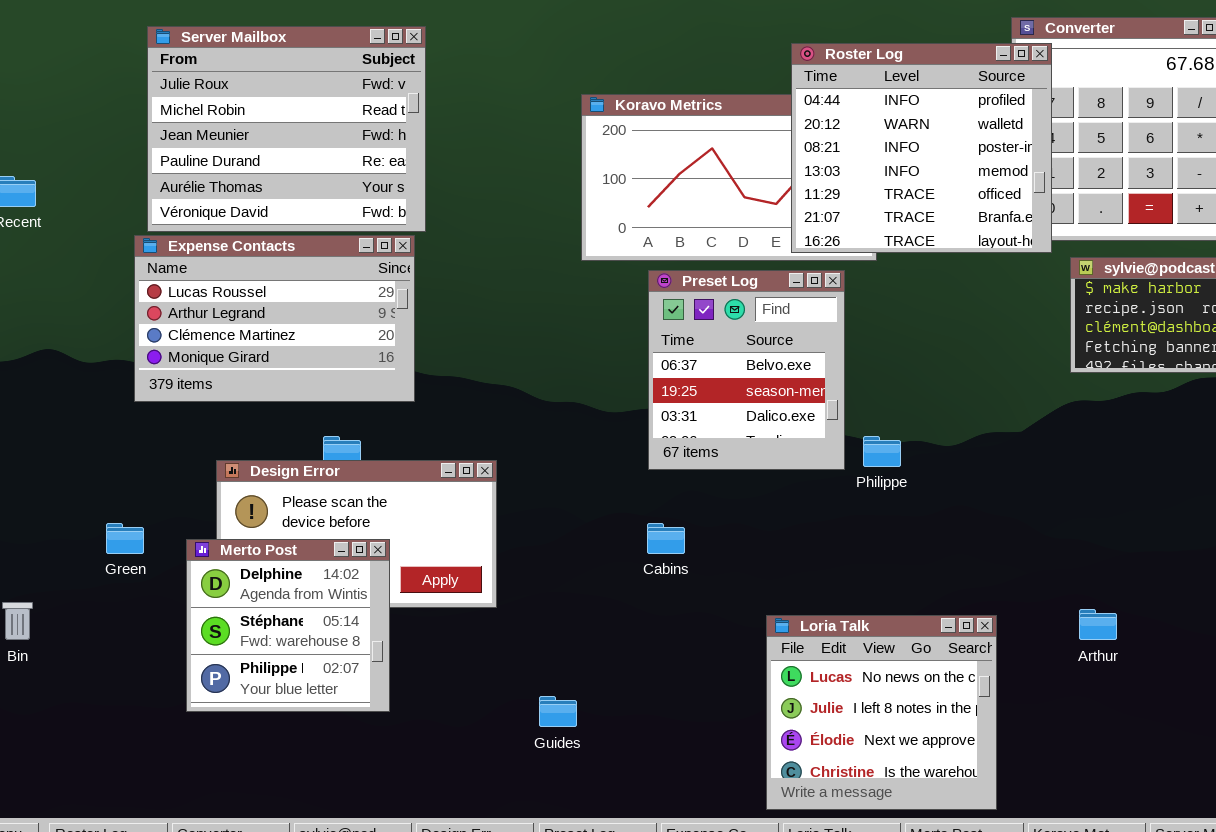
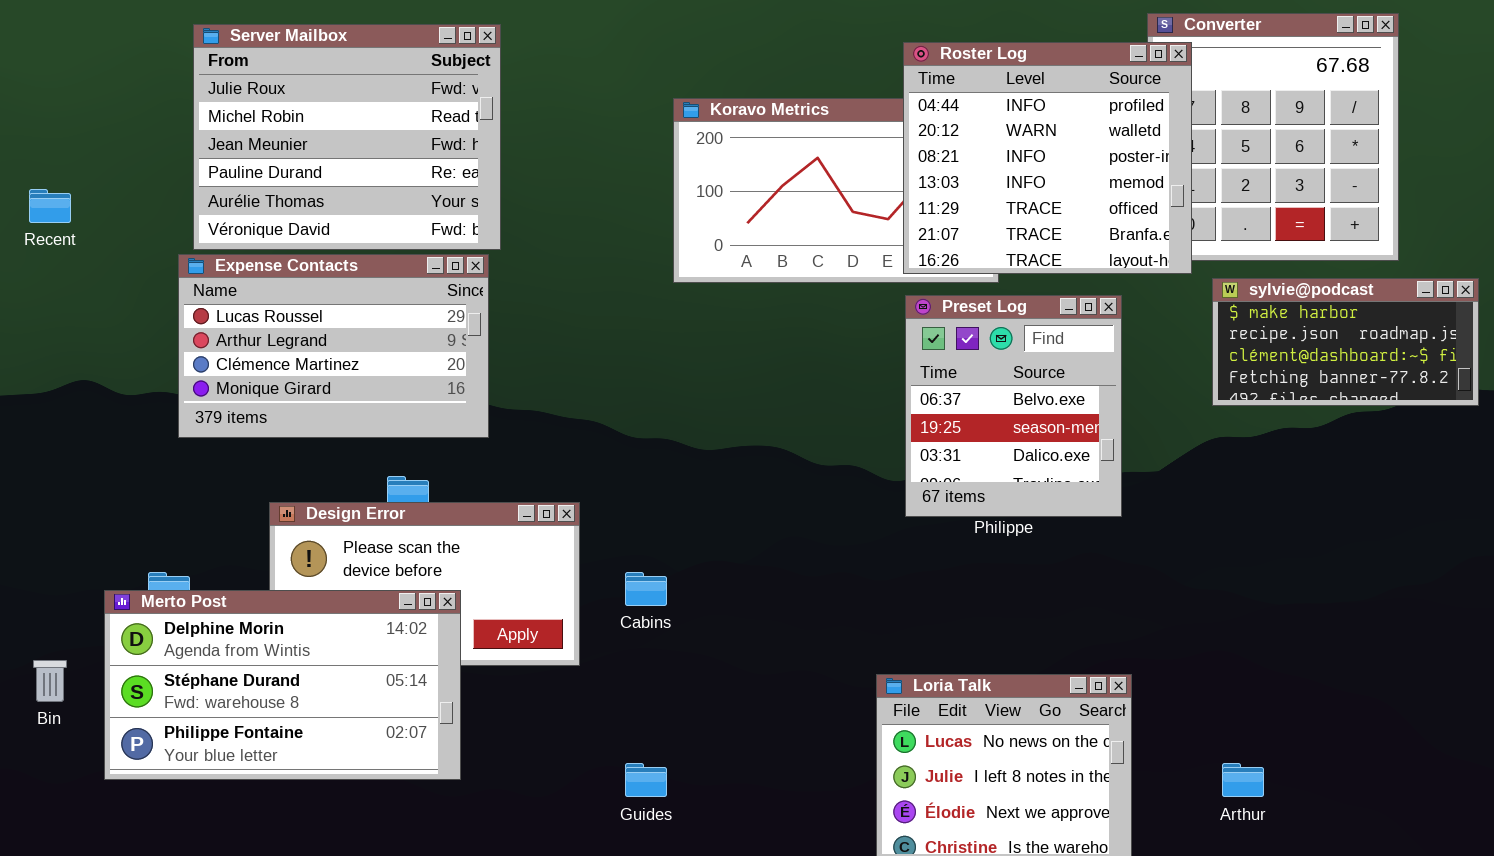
Preset Log: [648,270,845,470] -> [905,295,1122,517], moved
Cabins: [647,523,685,554] -> [625,572,667,606], moved
Merto Post: [186,539,390,712] -> [104,590,461,780], resized
Arthur: [1079,609,1117,640] -> [1222,763,1264,797], moved

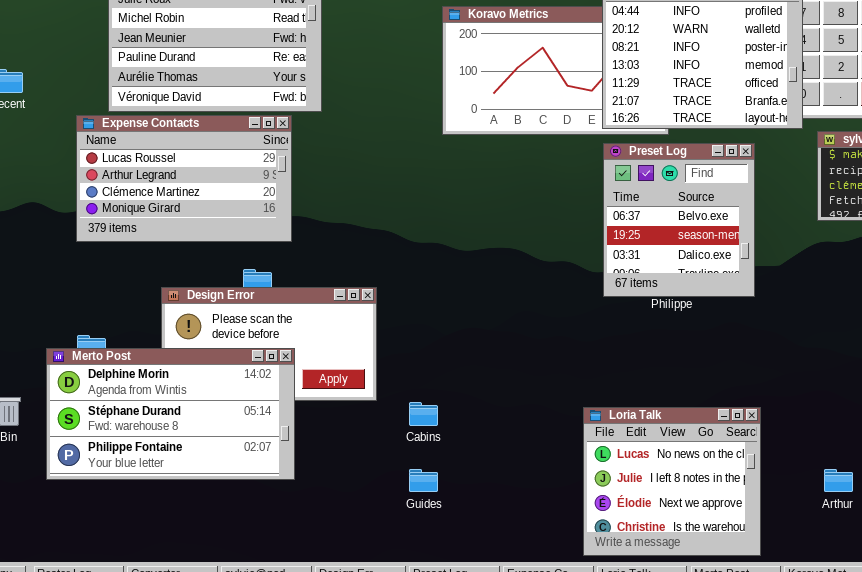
Expense Contacts: [178,254,489,438] -> [76,115,292,242], moved
Cabins: [625,572,667,606] -> [409,402,438,426], moved

